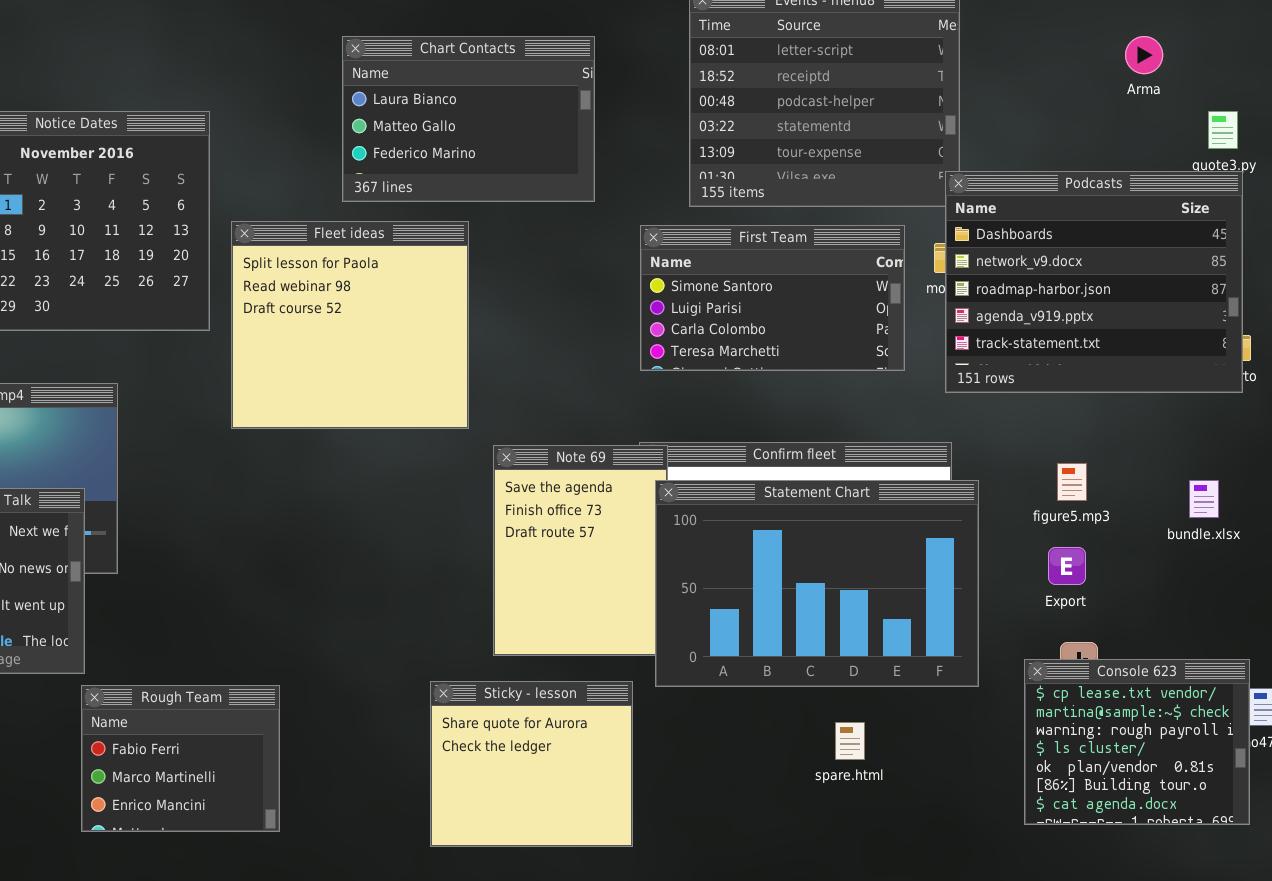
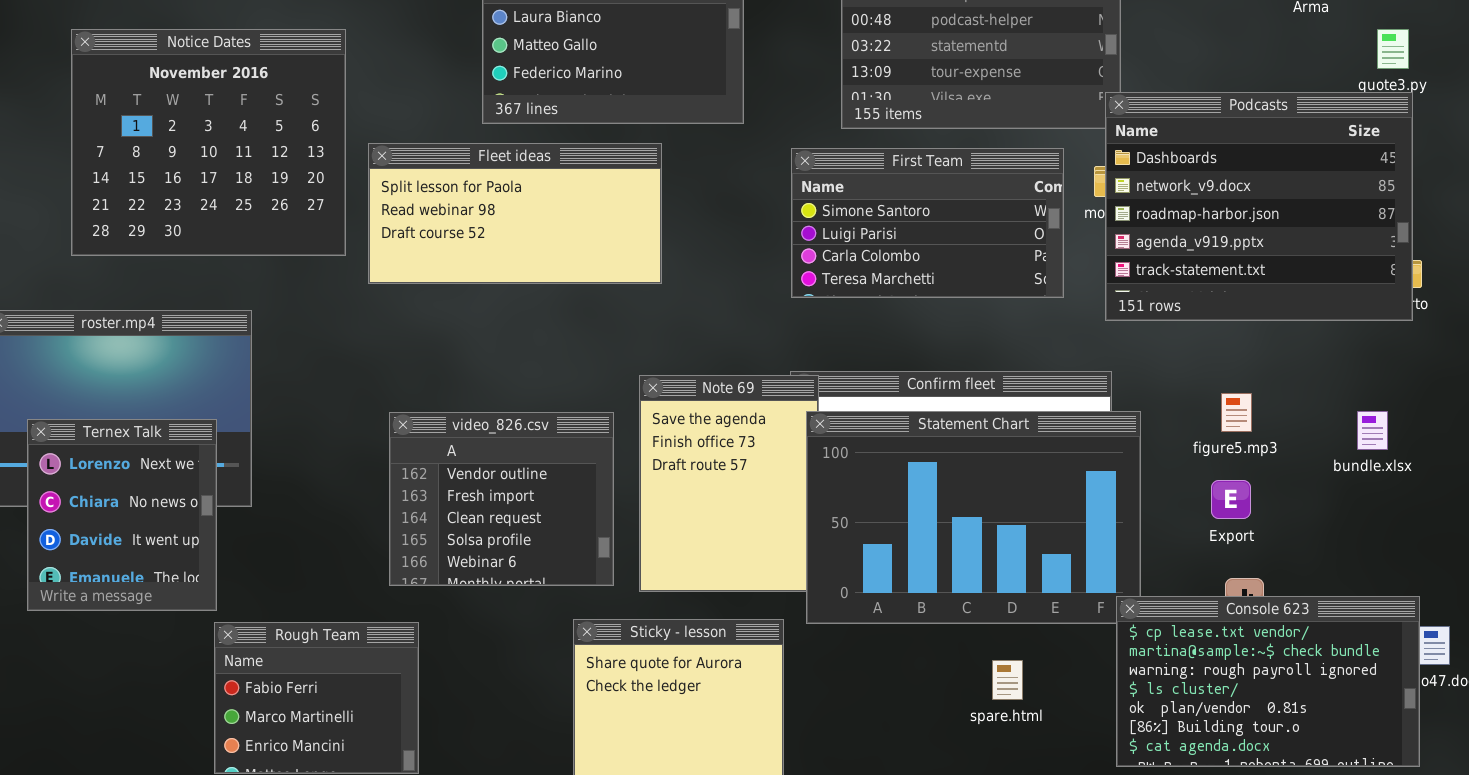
Fleet ideas: [231,221,469,429] -> [368,143,662,284], resized
video_826.csv: none -> [389,412,614,586], opened
Console 623: [1024,659,1250,825] -> [1116,596,1420,767], resized

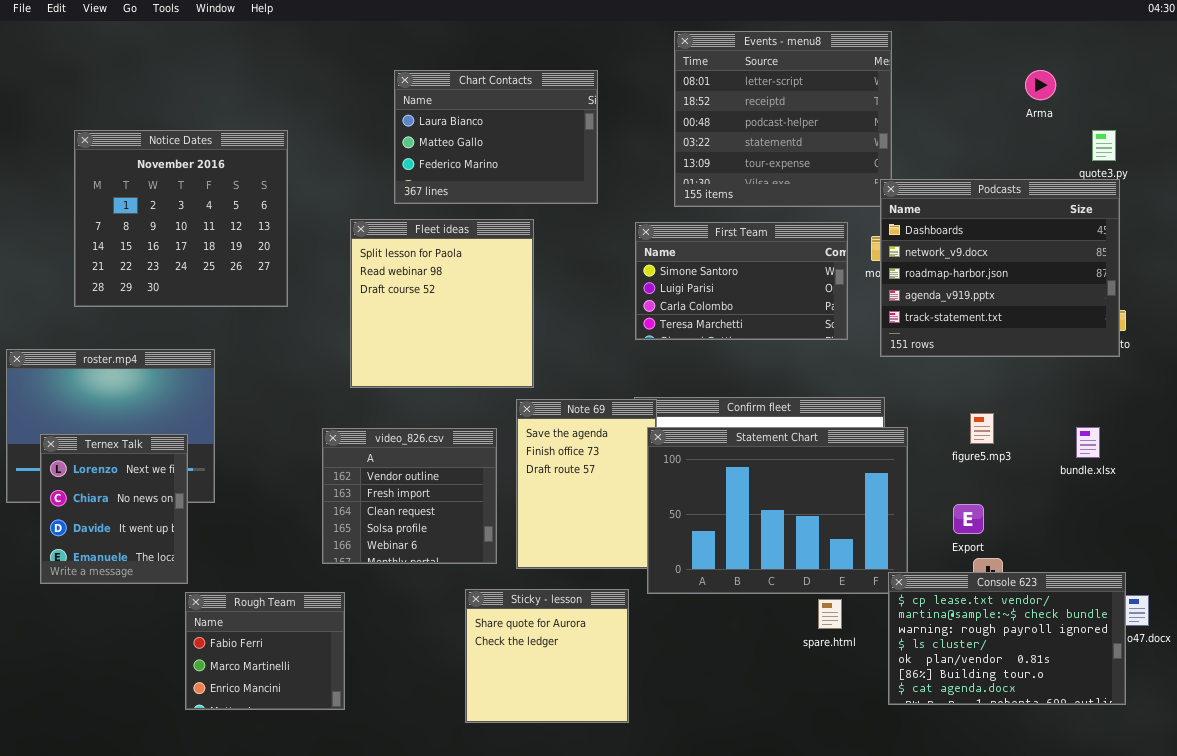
Fleet ideas: [368,143,662,284] -> [350,219,534,388], resized
Export: [1211,480,1251,519] -> [953,504,984,534], moved
spare.html: [992,660,1023,700] -> [818,599,842,629], moved

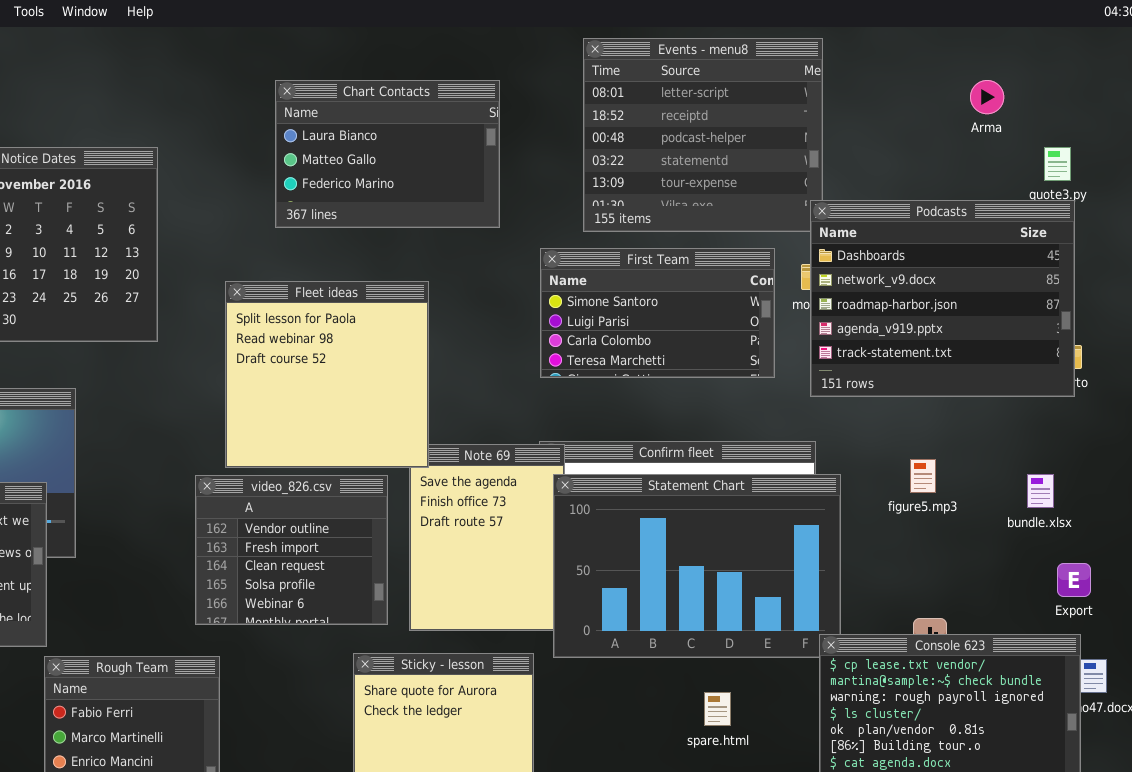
Fleet ideas: [350,219,534,388] -> [225,281,429,468], moved
Export: [953,504,984,534] -> [1057,563,1091,597], moved
spare.html: [818,599,842,629] -> [704,692,731,726], moved

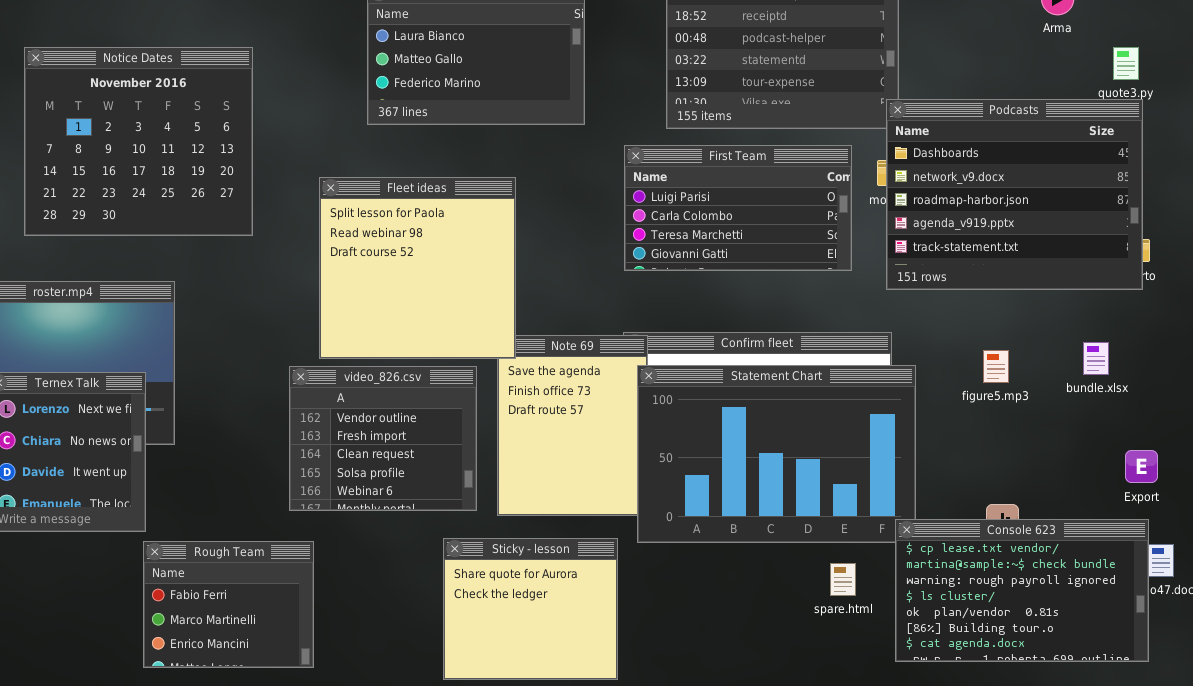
First Team: [540,248,775,378] -> [624,145,852,271], scrolled down 1 row
bundle.xlsx: [1027,474,1054,508] -> [1083,342,1109,375], moved
spare.html: [704,692,731,726] -> [830,563,856,596], moved

